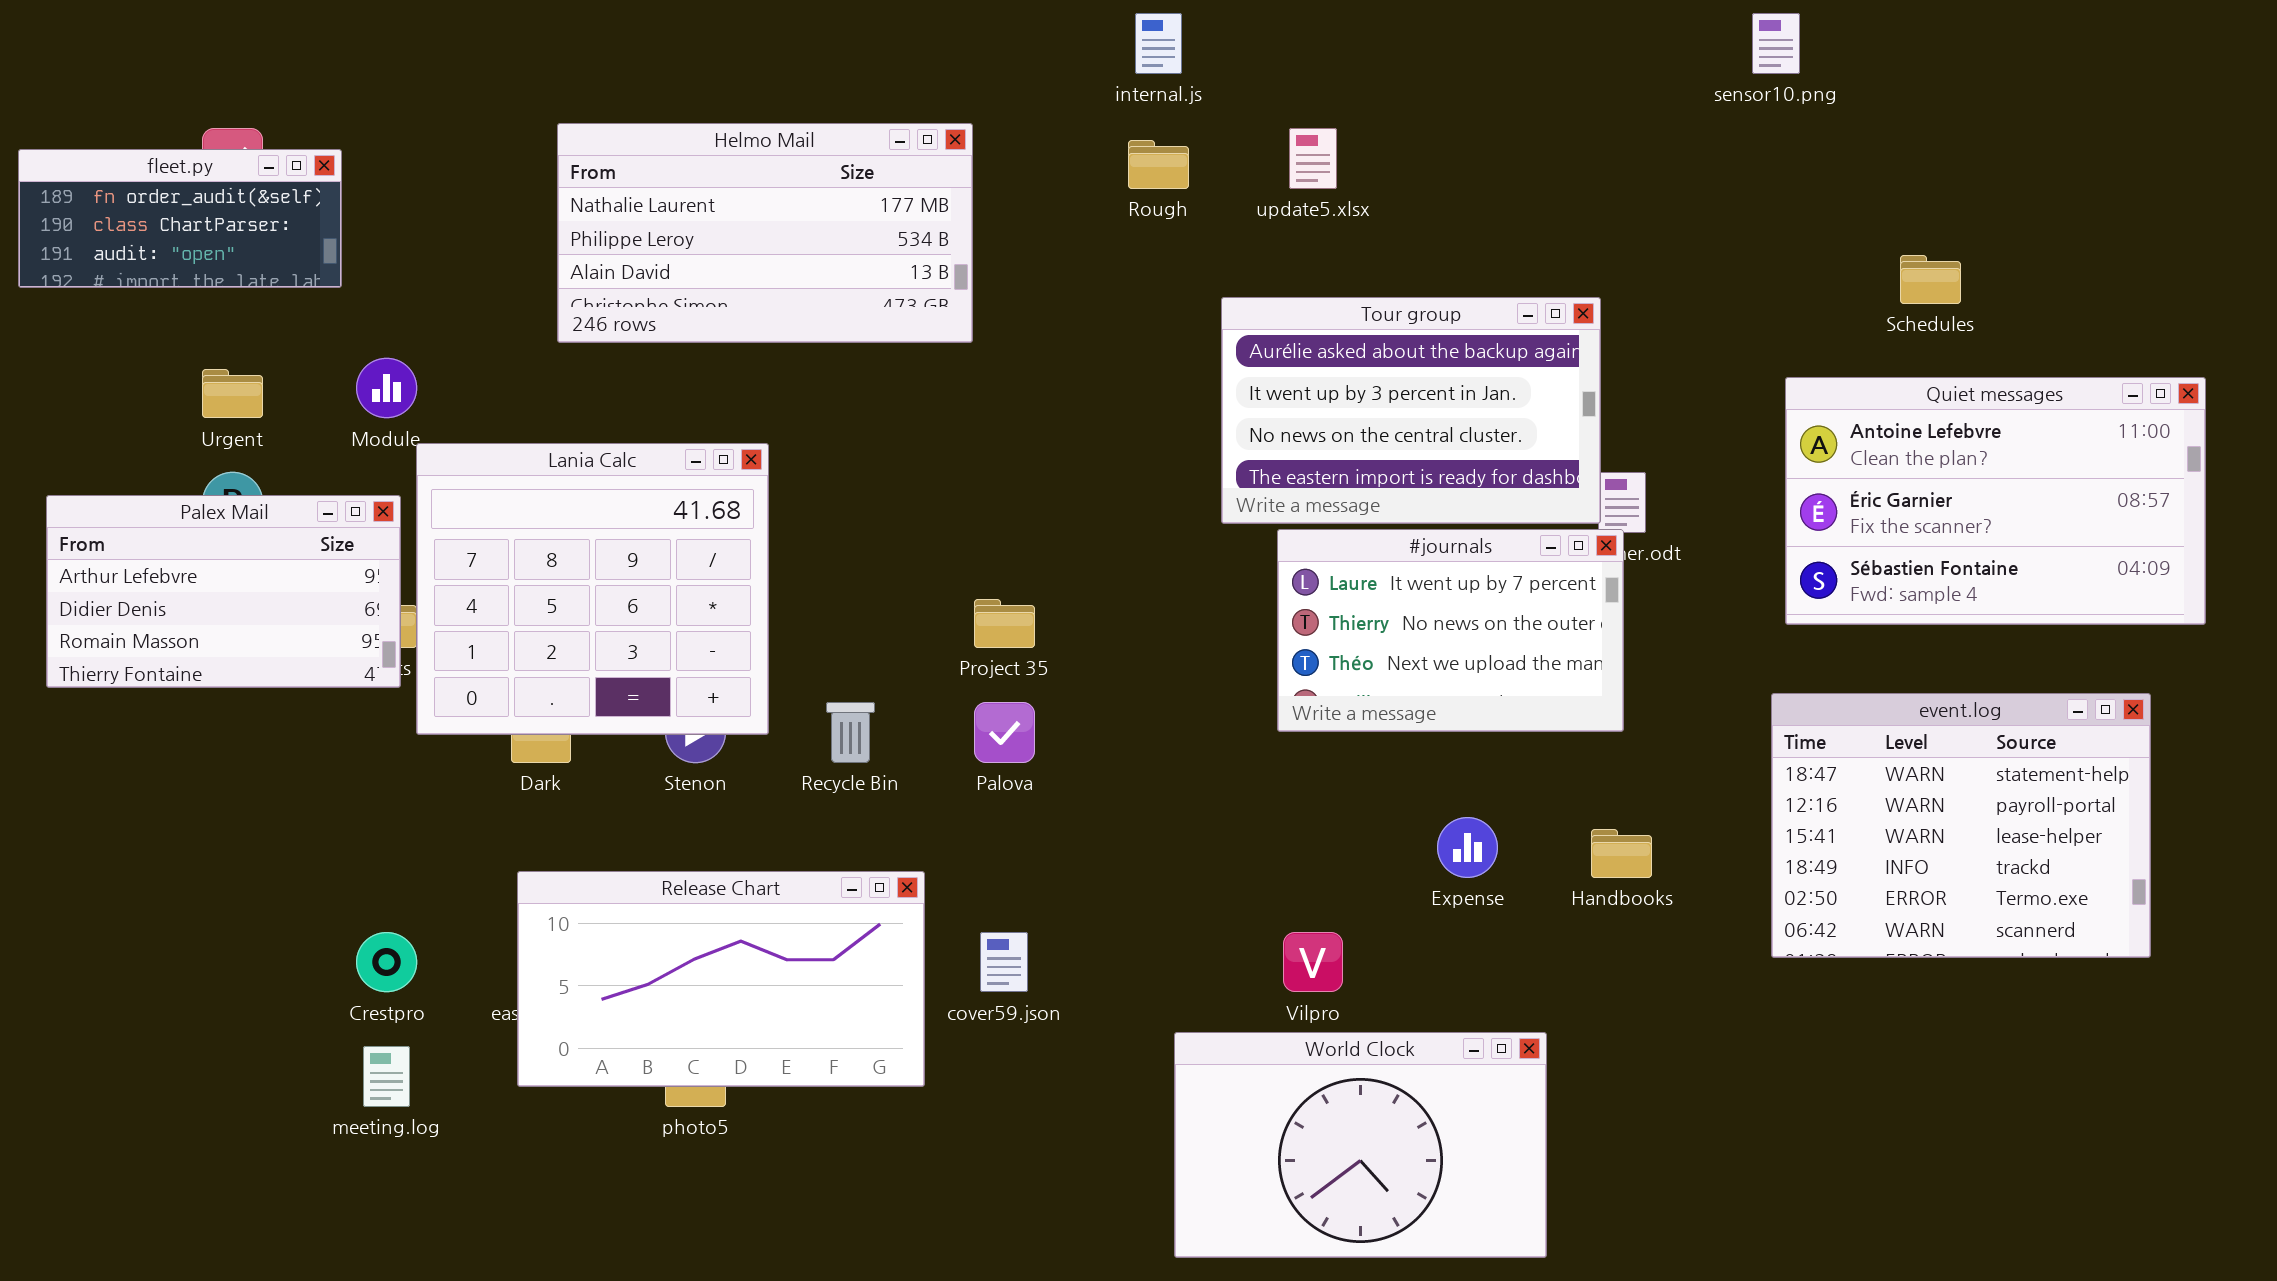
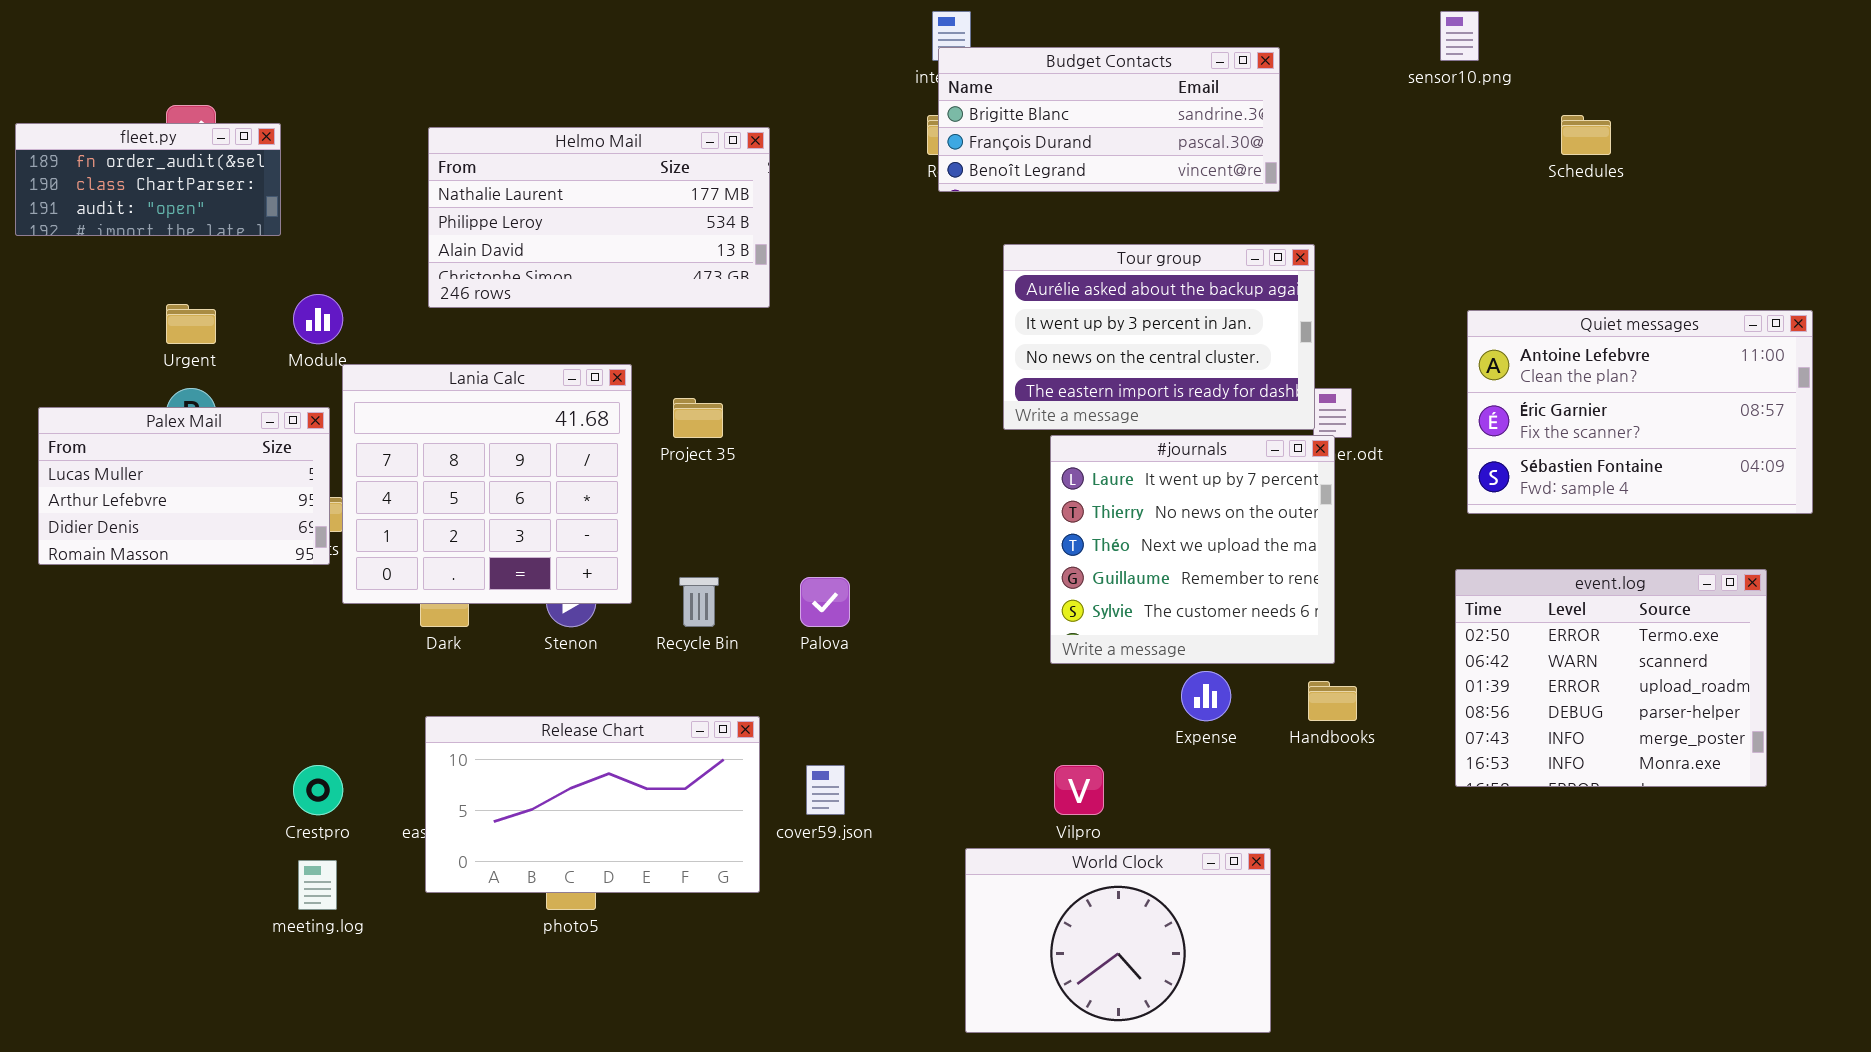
Budget Contacts: none -> [938,47,1280,192], opened
Helmo Mail: [557,123,973,343] -> [428,127,770,308], moved
Schedules: [1900,255,1961,304] -> [1561,115,1611,155], moved
Palex Mail: [46,495,401,688] -> [38,407,330,565], scrolled up 1 row
#journals: [1277,529,1624,732] -> [1050,435,1335,664], resized
Project 35: [974,599,1035,648] -> [673,398,723,438], moved
event.log: [1771,693,2151,958] -> [1455,569,1767,787], scrolled down 4 rows

